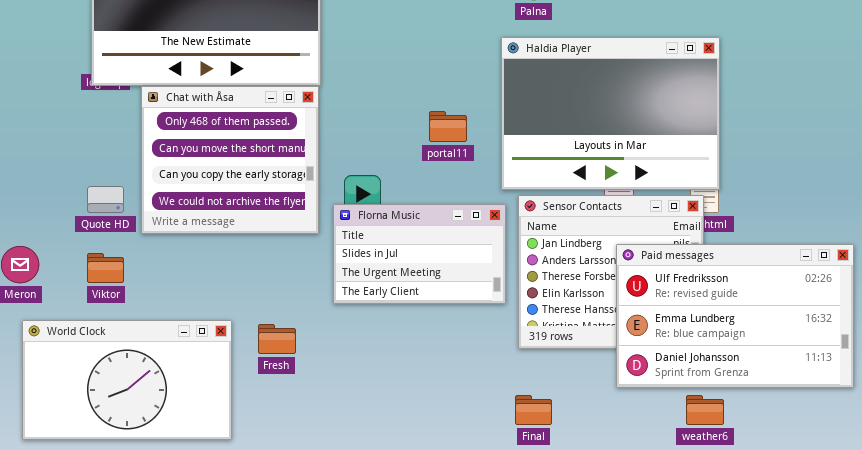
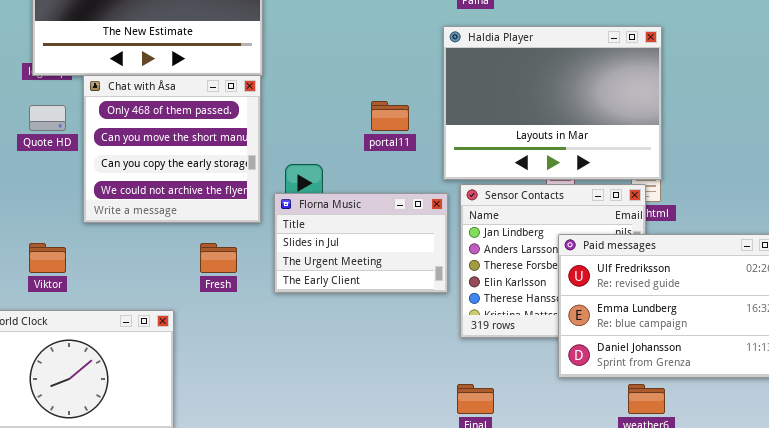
Quote HD: [87,186,124,213] -> [29,105,66,131], moved
Fresh: [258,324,296,354] -> [200,243,237,273], moved

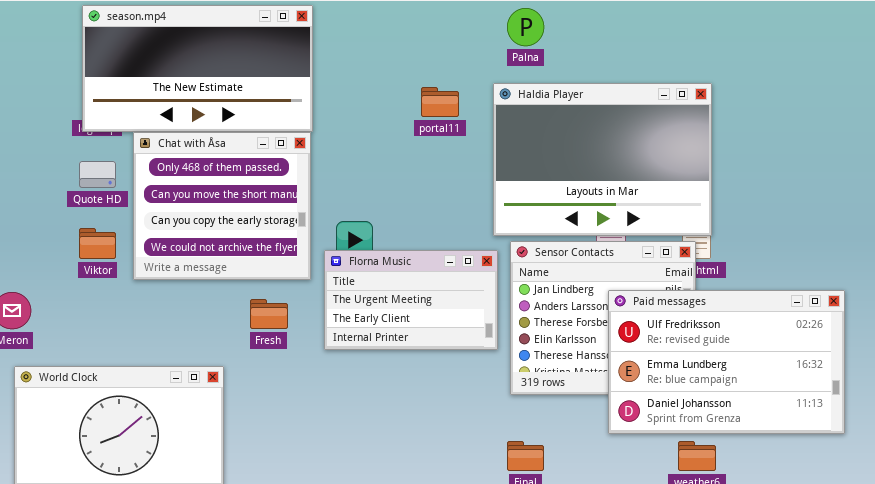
portal11: [371,101,409,131] -> [421,87,459,117], moved
Florna Music: [274,193,448,293] -> [324,250,498,350], scrolled down 1 row
Viktor: [29,243,66,273] -> [79,228,116,259], moved

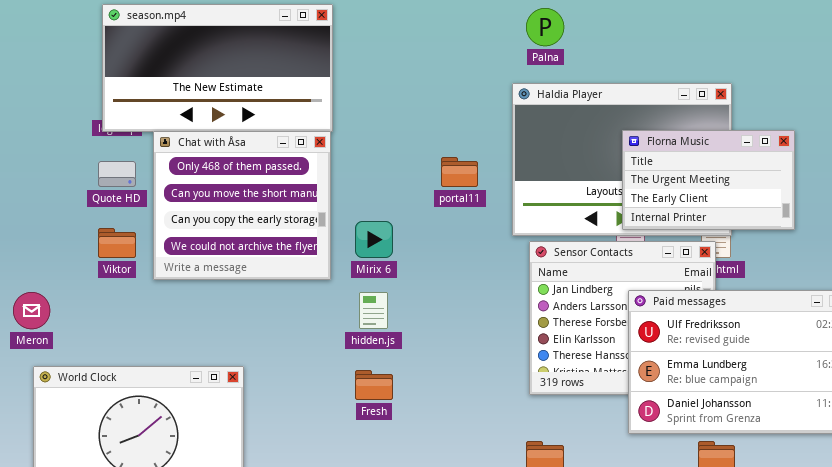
portal11: [421,87,459,117] -> [441,157,478,187], moved
Florna Music: [324,250,498,350] -> [622,130,795,230], moved
Fresh: [250,299,288,329] -> [355,370,393,400], moved

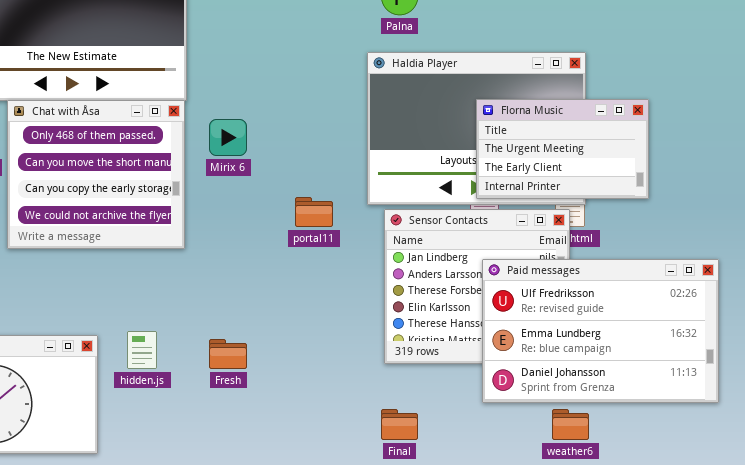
portal11: [441,157,478,187] -> [295,197,333,227], moved
Mirix 6: [355,221,393,258] -> [209,119,247,156], moved
hidden.js: [359,292,388,329] -> [127,331,157,369], moved

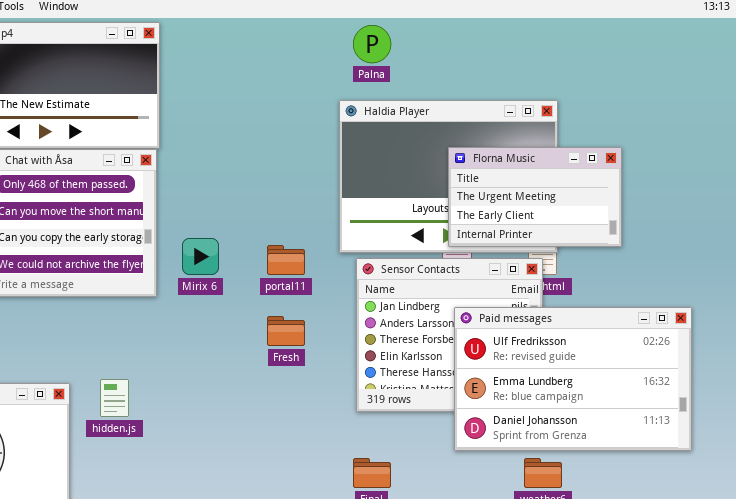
Mirix 6: [209,119,247,156] -> [182,238,219,275], moved
Fresh: [209,339,247,369] -> [267,316,305,346], moved

